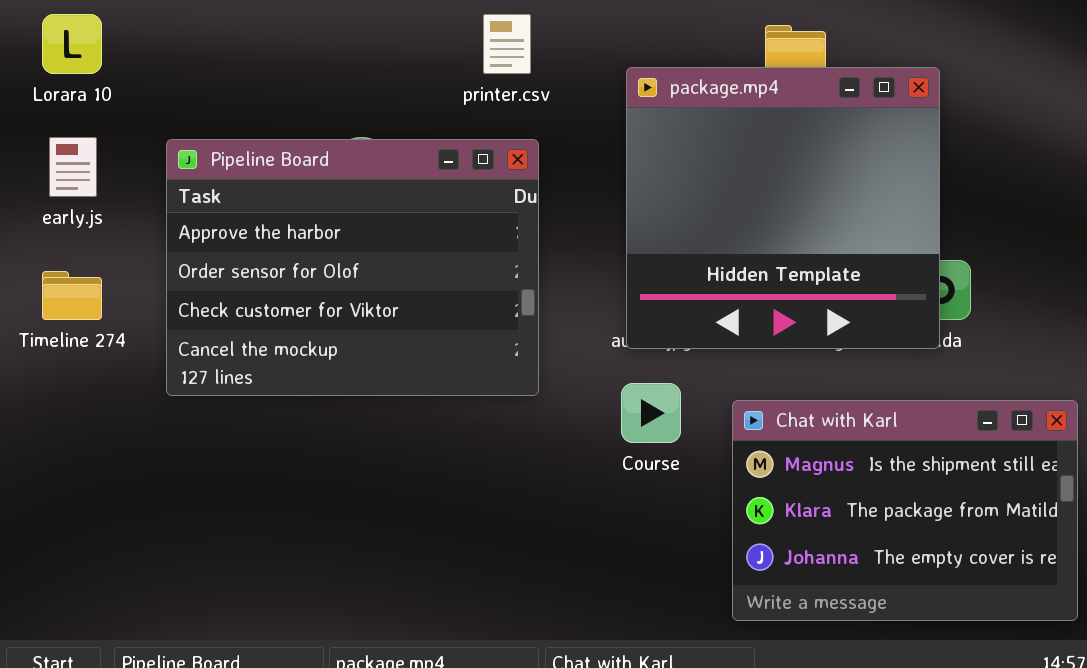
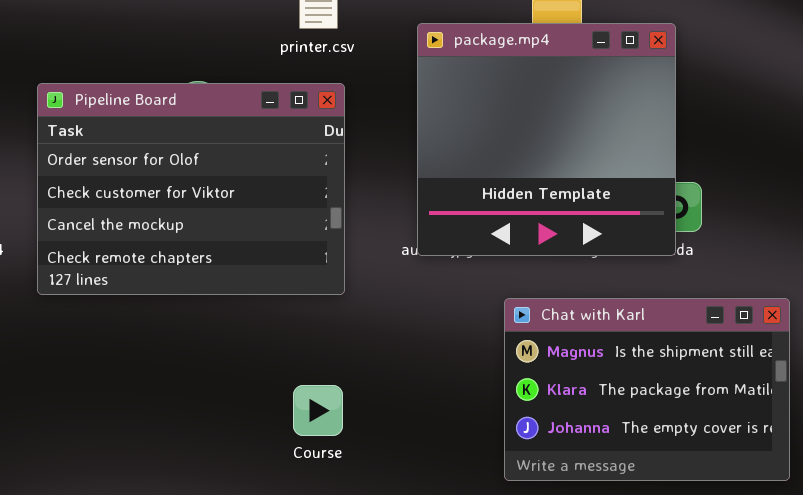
Pipeline Board: [166,139,539,396] -> [37,83,345,295], scrolled down 1 row
Course: [621,383,681,443] -> [293,385,343,436], moved

